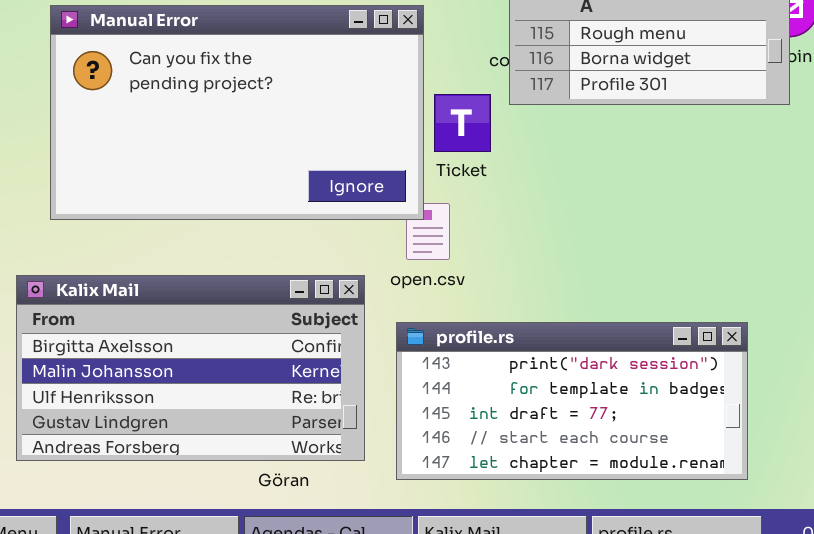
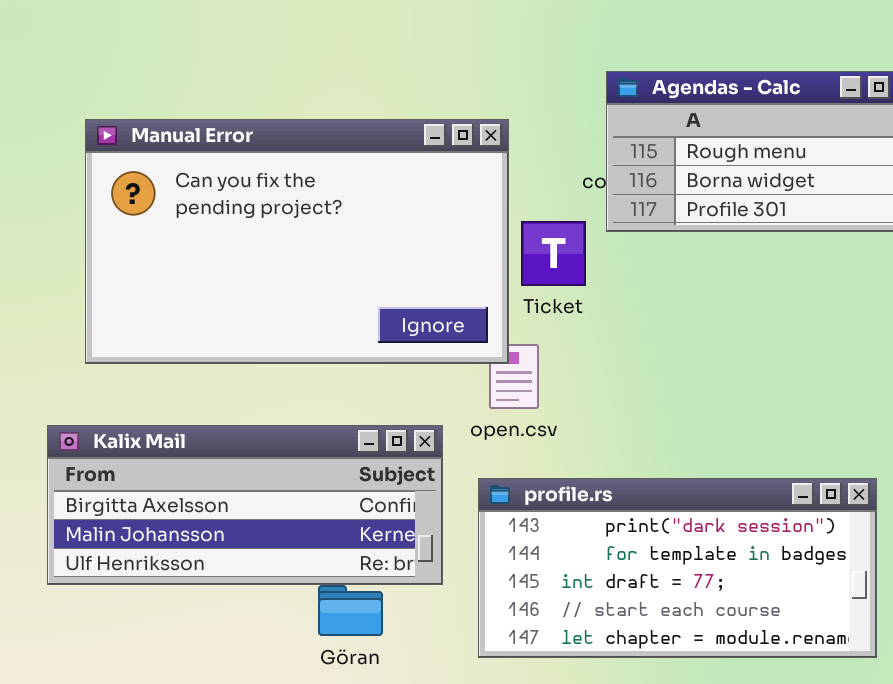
Kalix Mail: [16,275,365,461] -> [47,425,443,585], resized

